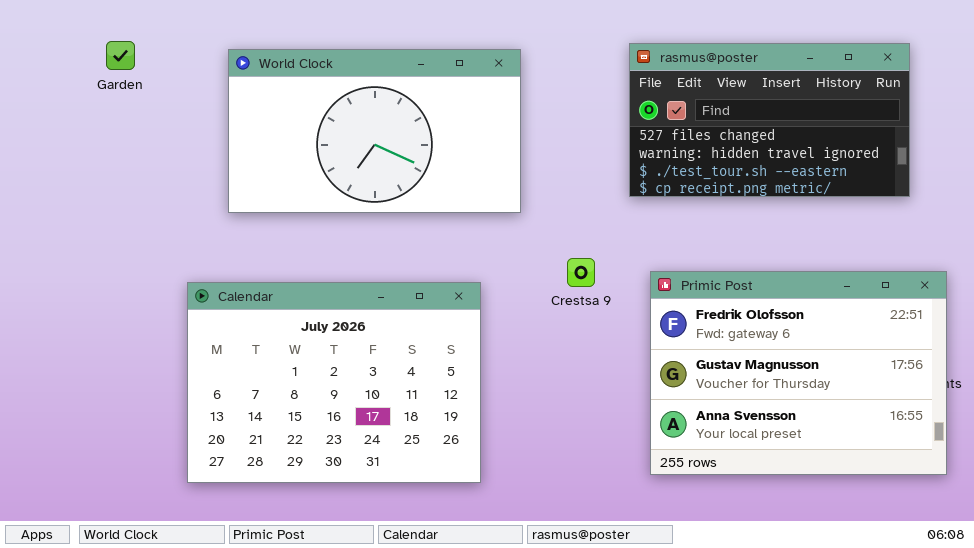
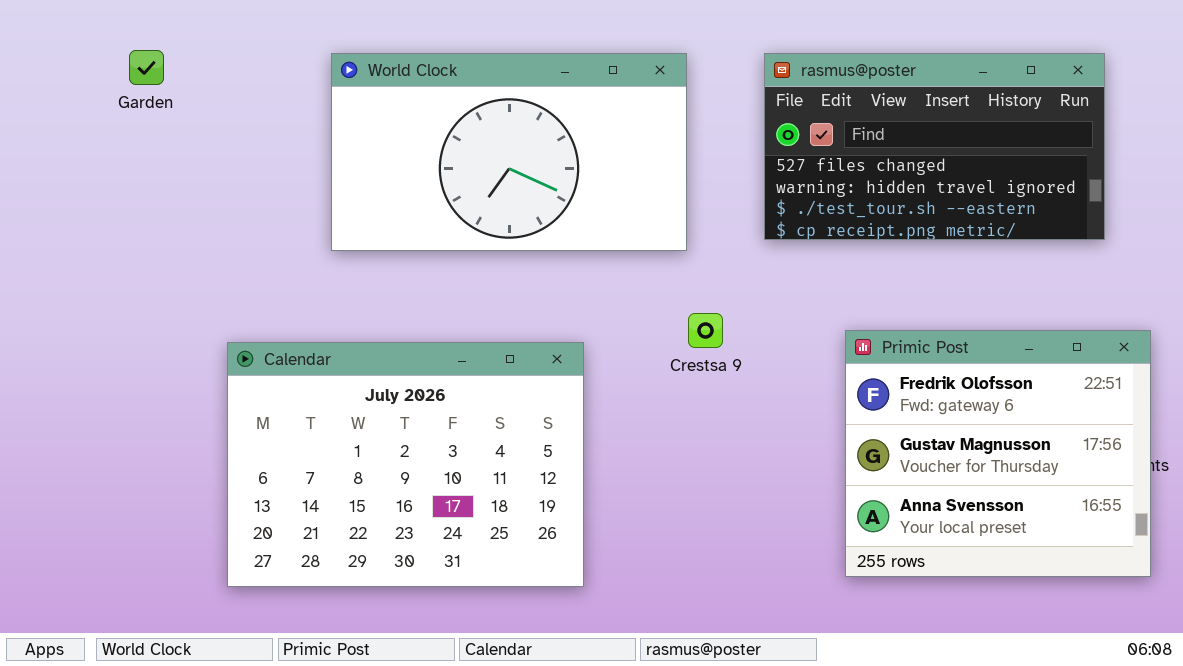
World Clock: [228,49,521,213] -> [331,53,687,251], moved
Primic Post: [650,271,947,475] -> [845,330,1151,577], resized

